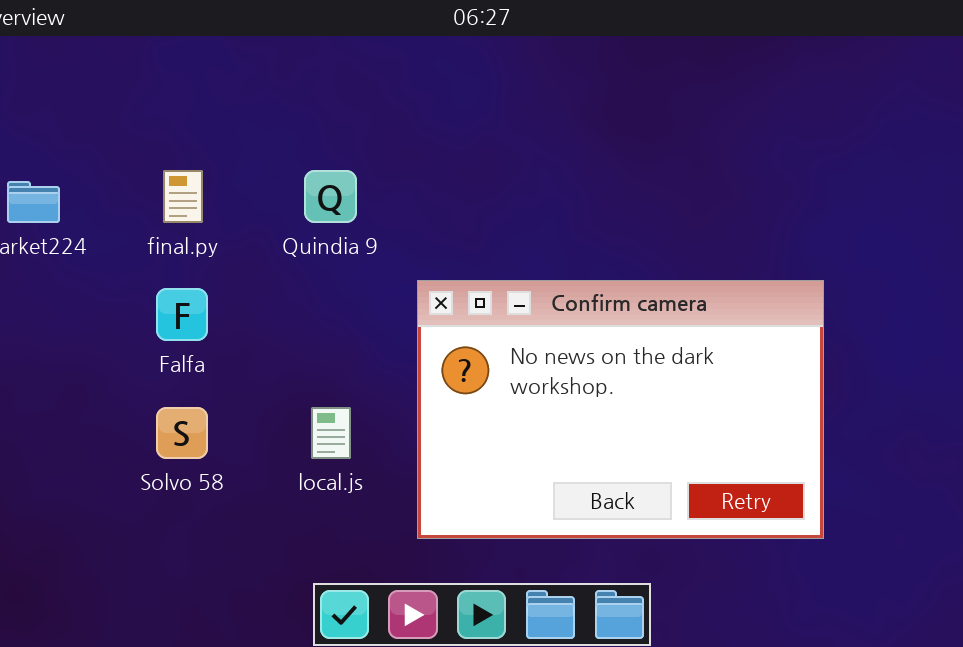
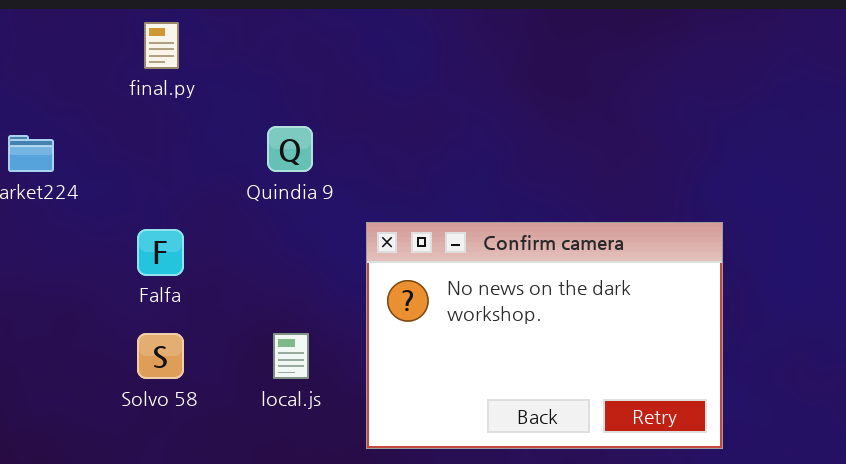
final.py: [163,170,203,223] -> [144,22,179,69], moved

